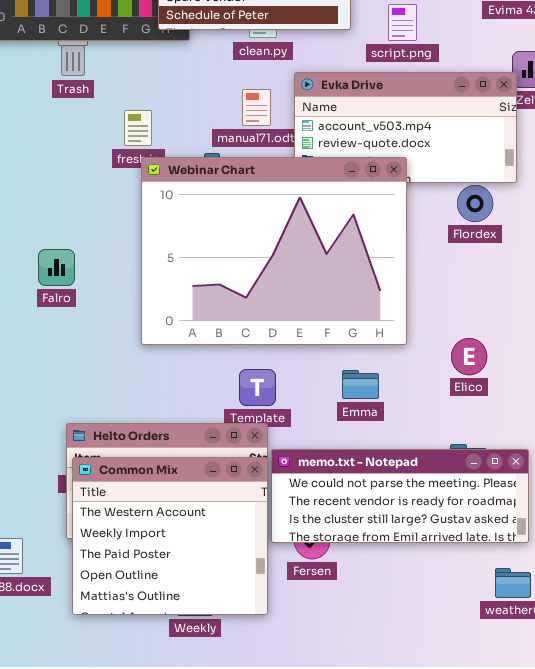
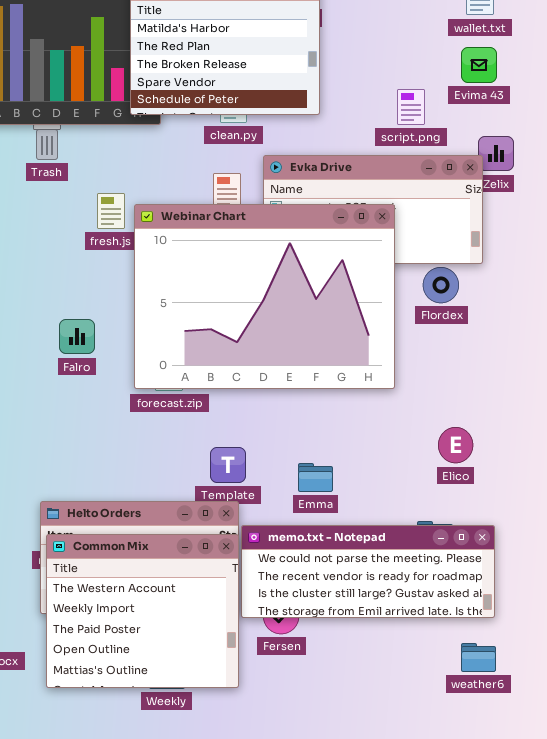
script.png: [388,4,417,41] -> [397,89,425,125], moved
Webinar Chart: [141,157,407,345] -> [134,204,395,389], moved
Falro: [38,249,75,286] -> [59,319,95,354], moved
Elico: [451,338,487,375] -> [438,427,473,463], moved
Emma: [342,370,379,399] -> [298,463,333,492], moved

